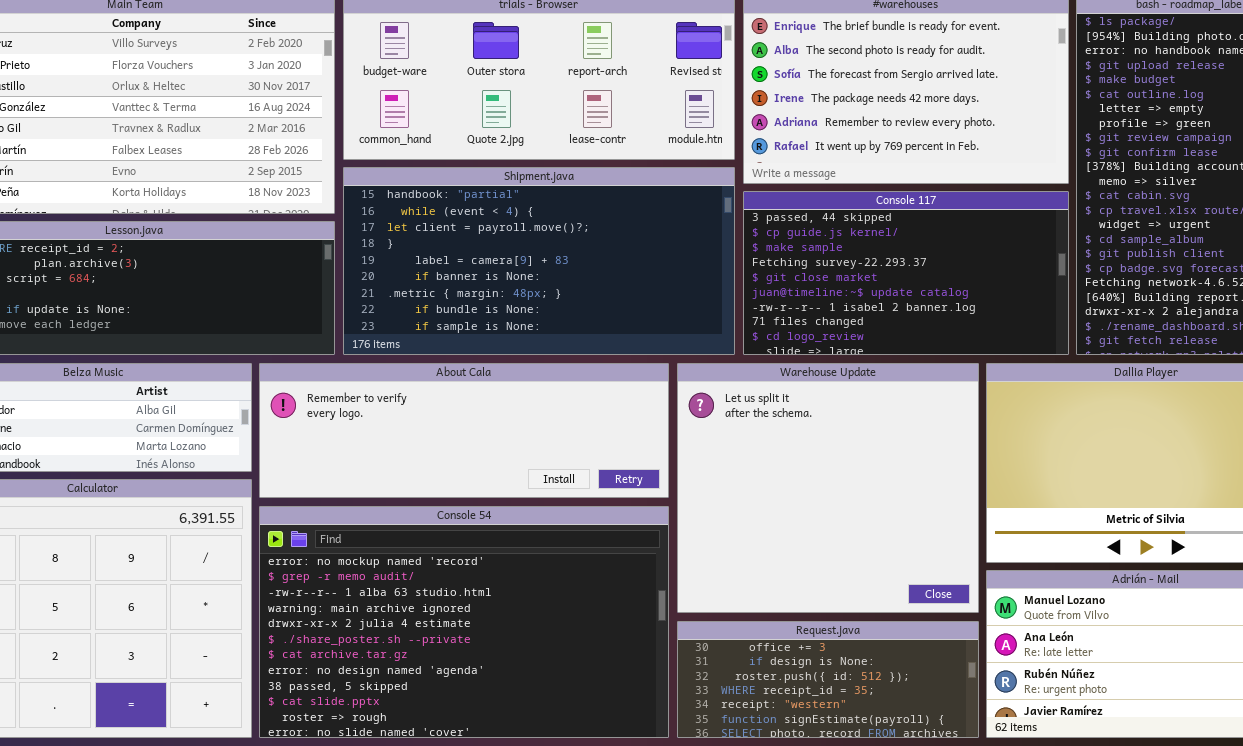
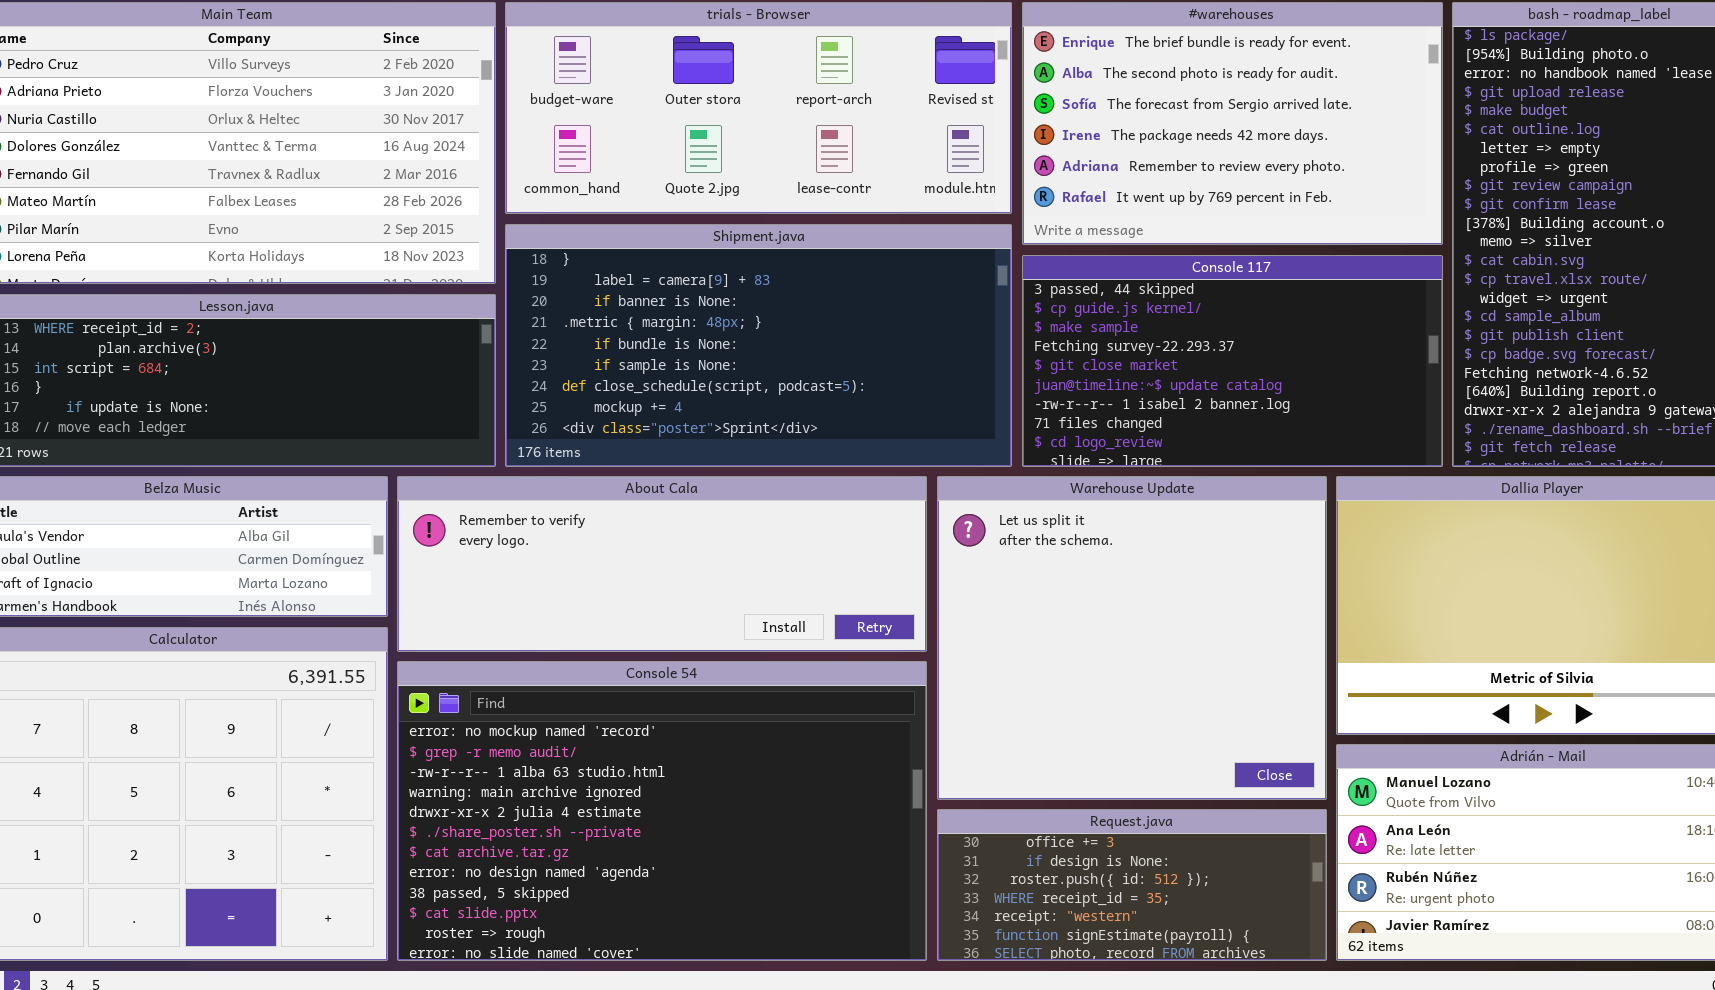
Shipment.java: [343,167,735,355] -> [505,224,1012,467], scrolled down 3 rows

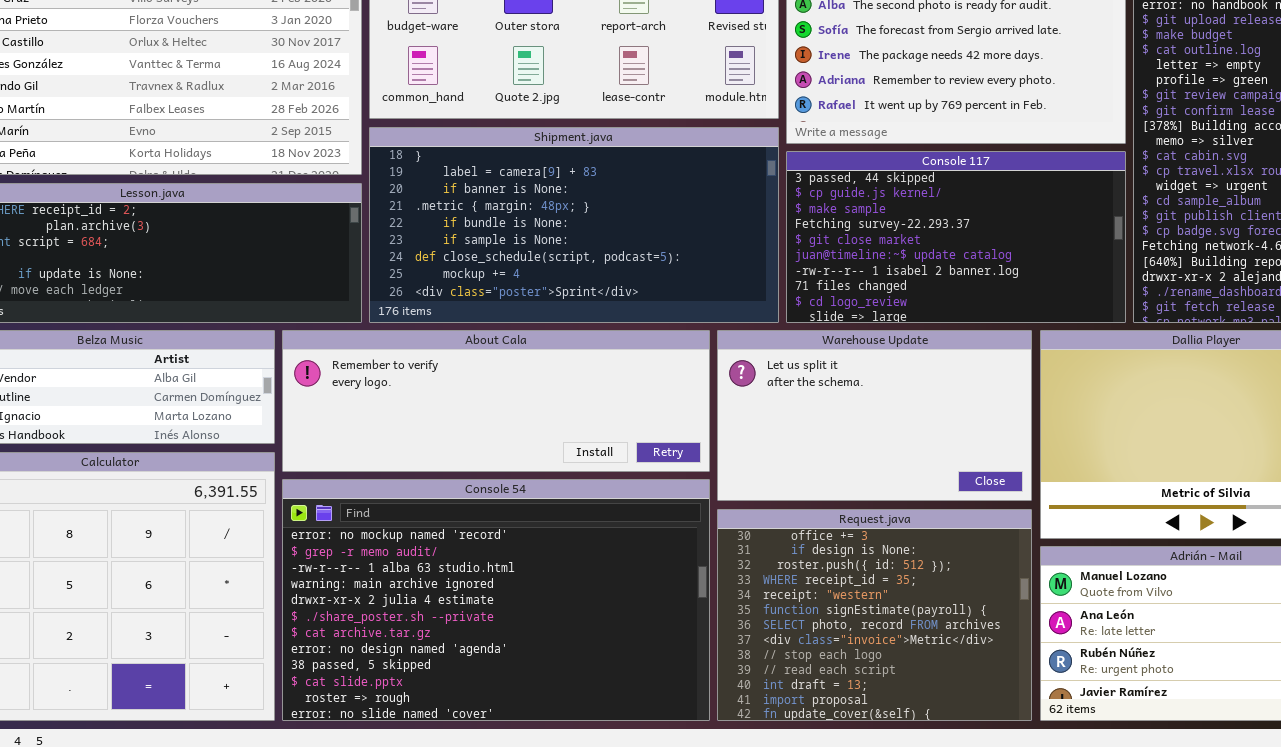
Warehouse Update: [937,476,1327,800] -> [717,330,1032,501], resized
Request.java: [937,809,1327,961] -> [717,509,1032,721], resized

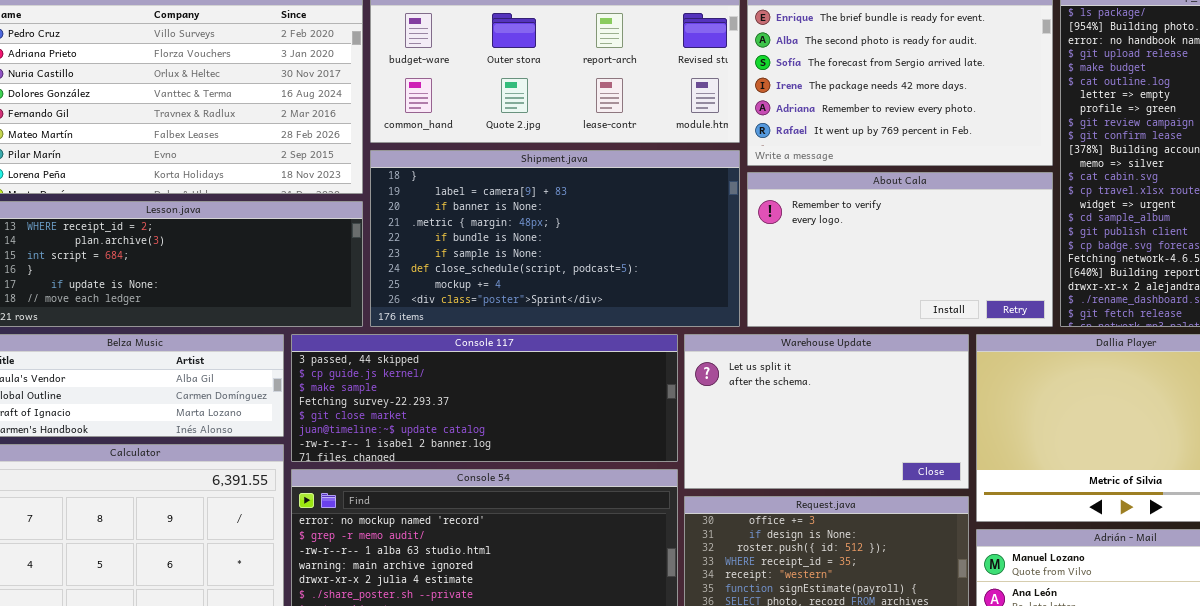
Console 117: [786,151,1126,323] -> [291,334,678,462], moved, resized
About Cala: [282,330,710,472] -> [747,172,1053,327], moved, resized

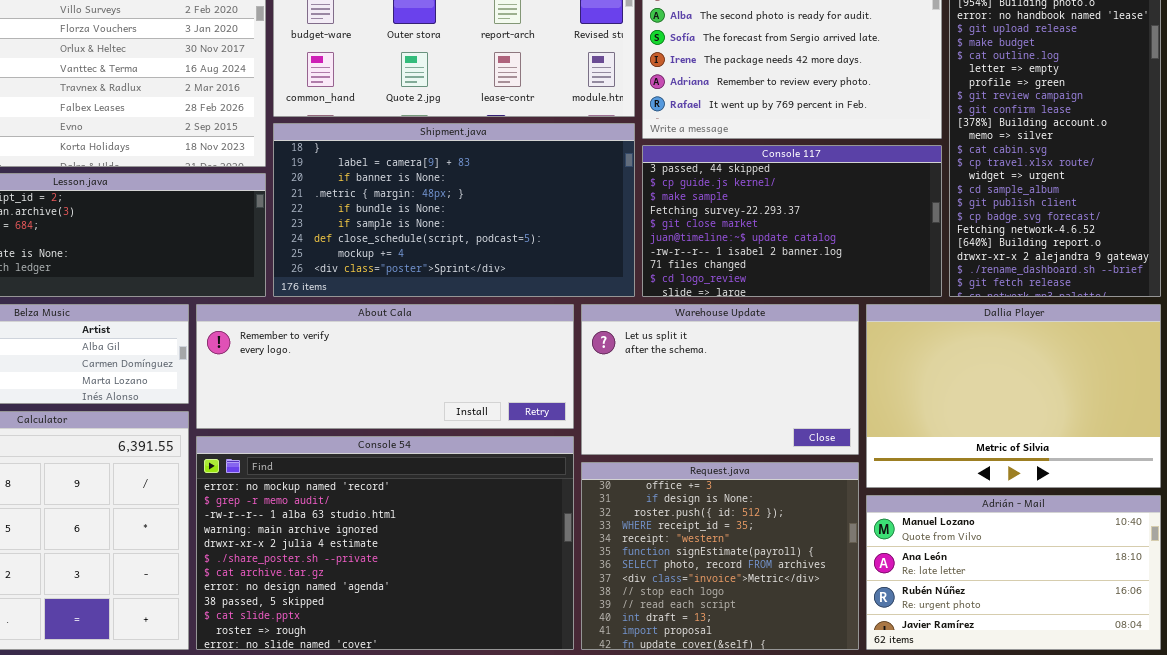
About Cala: [747,172,1053,327] -> [196,304,574,429], moved, resized
Console 117: [291,334,678,462] -> [642,145,942,297], moved, resized

